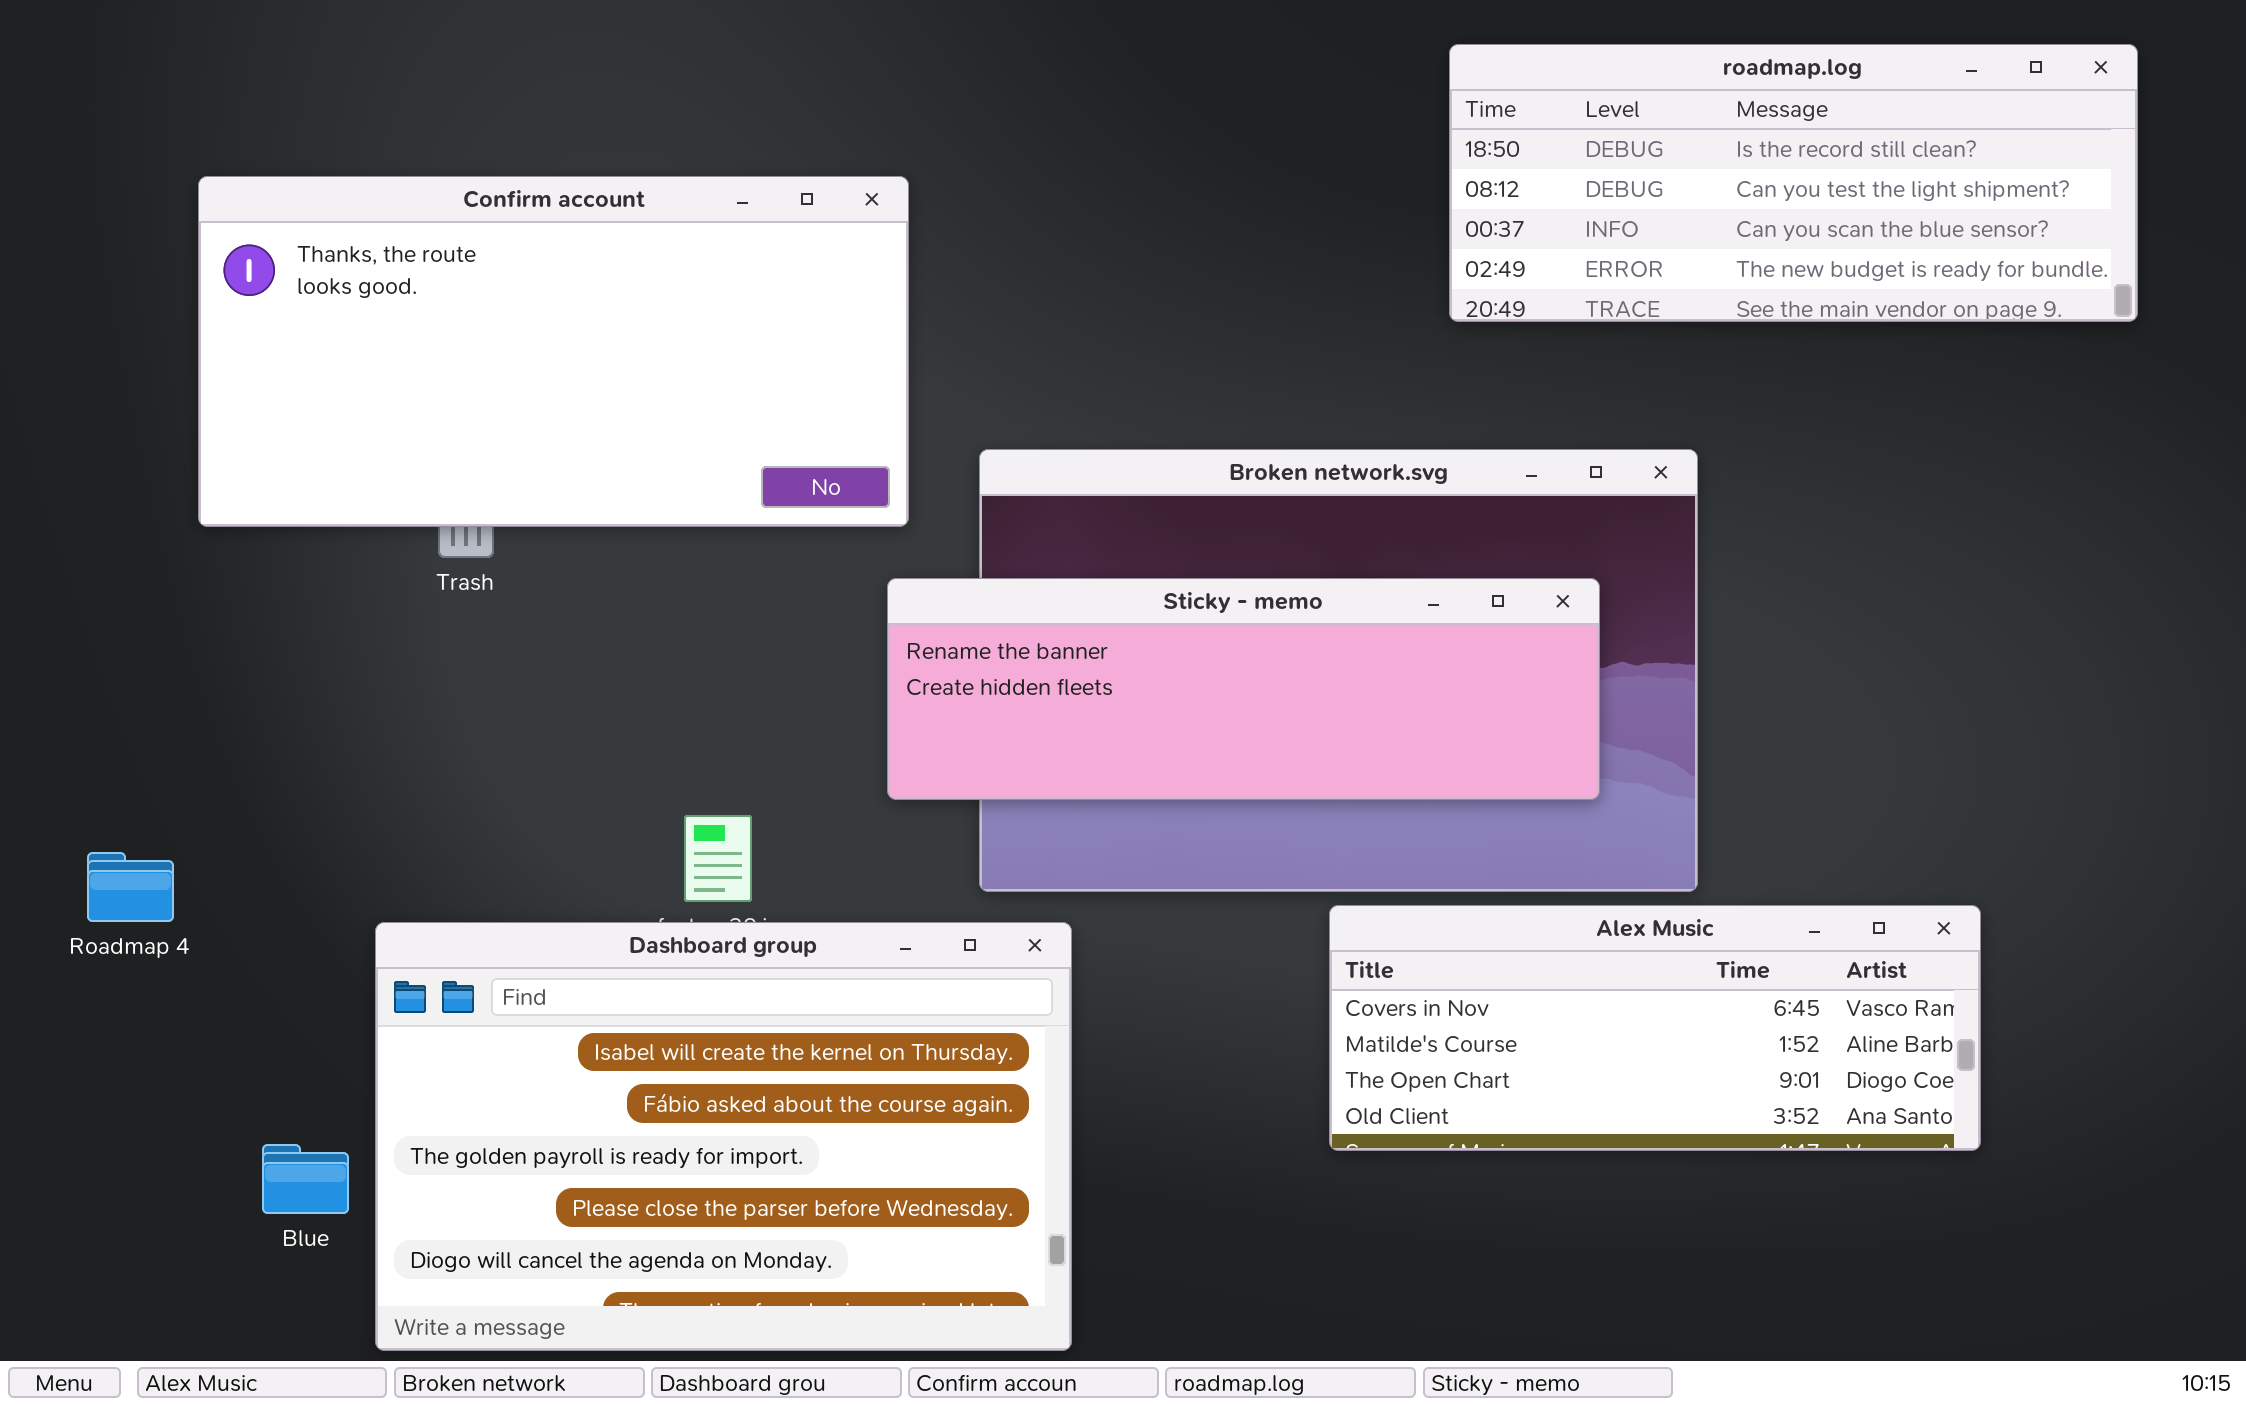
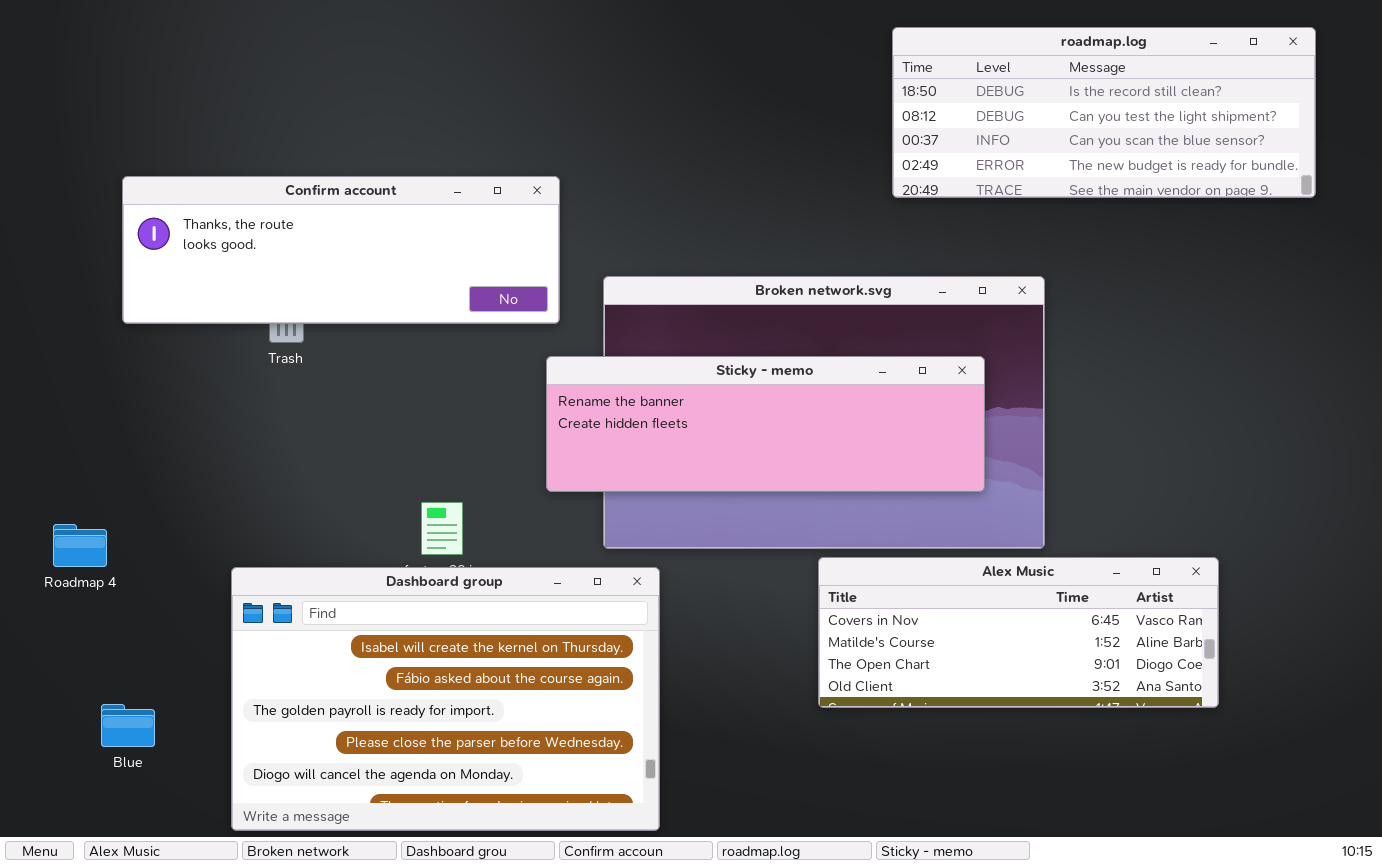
Confirm account: [198,176,909,527] -> [122,176,560,324], resized
Blue: [262,1144,349,1214] -> [101,704,155,747], moved

